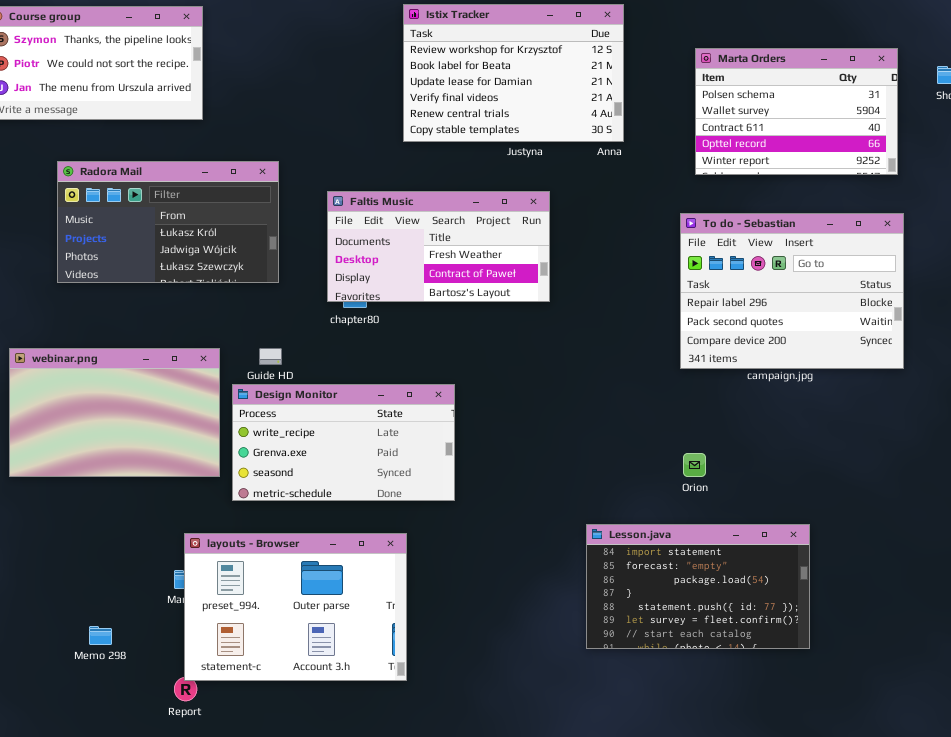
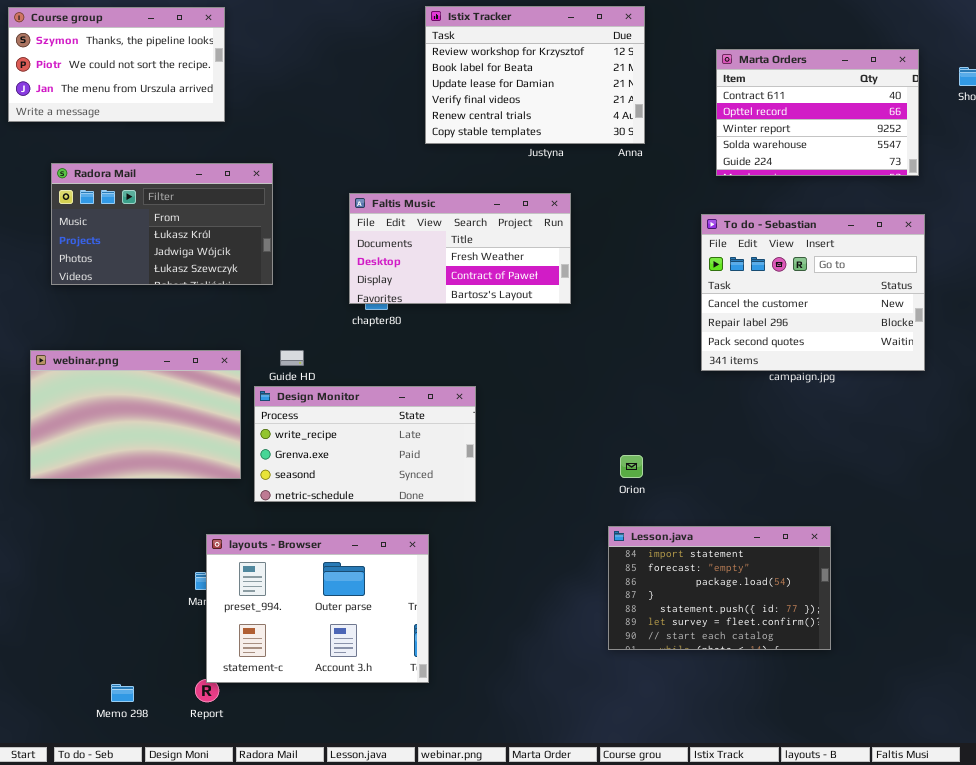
Marta Orders: [695,48,898,175] -> [716,49,919,176], scrolled down 2 rows
Radora Mail: [57,161,279,283] -> [51,163,273,285], moved
To do - Sebastian: [680,213,904,369] -> [701,214,925,371], scrolled up 1 row
Orion: [683,453,706,477] -> [620,455,643,478], moved
Memo 298: [89,626,112,645] -> [111,684,134,702], moved

